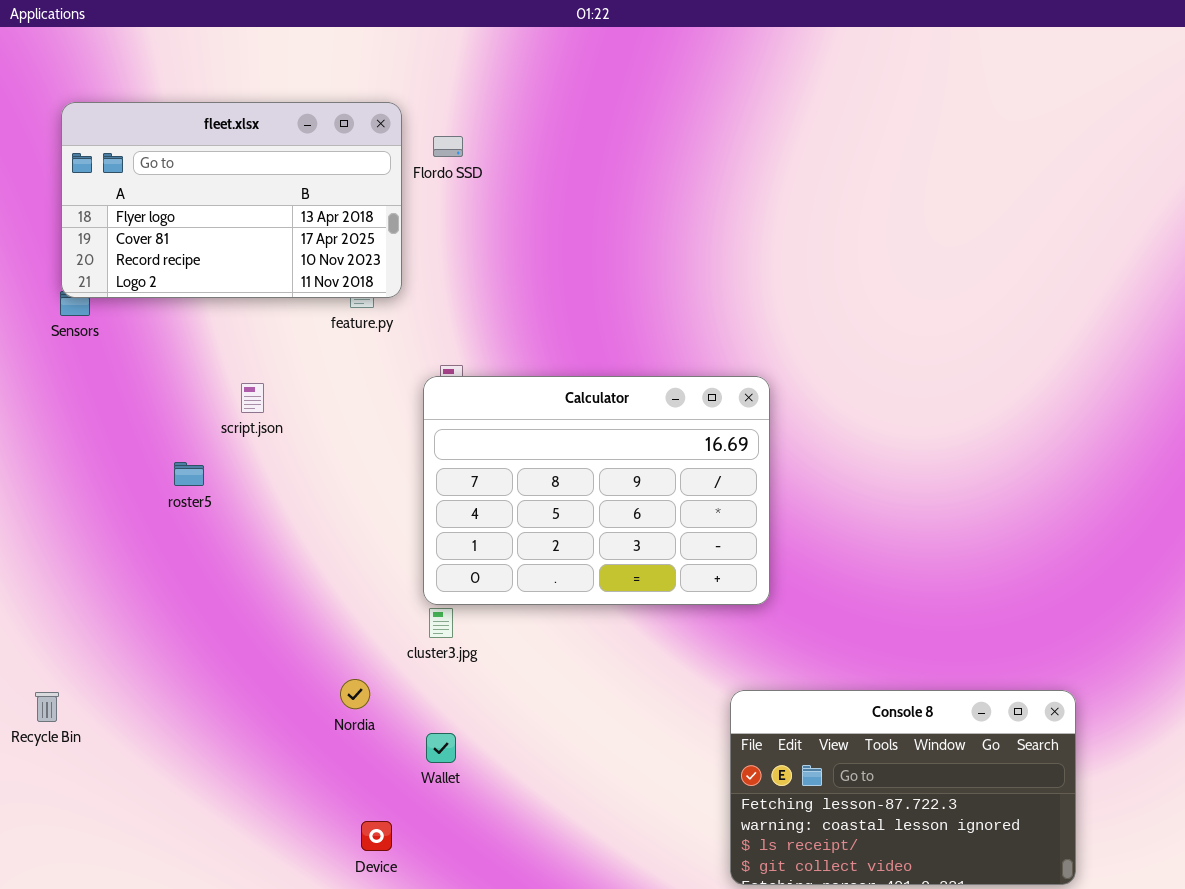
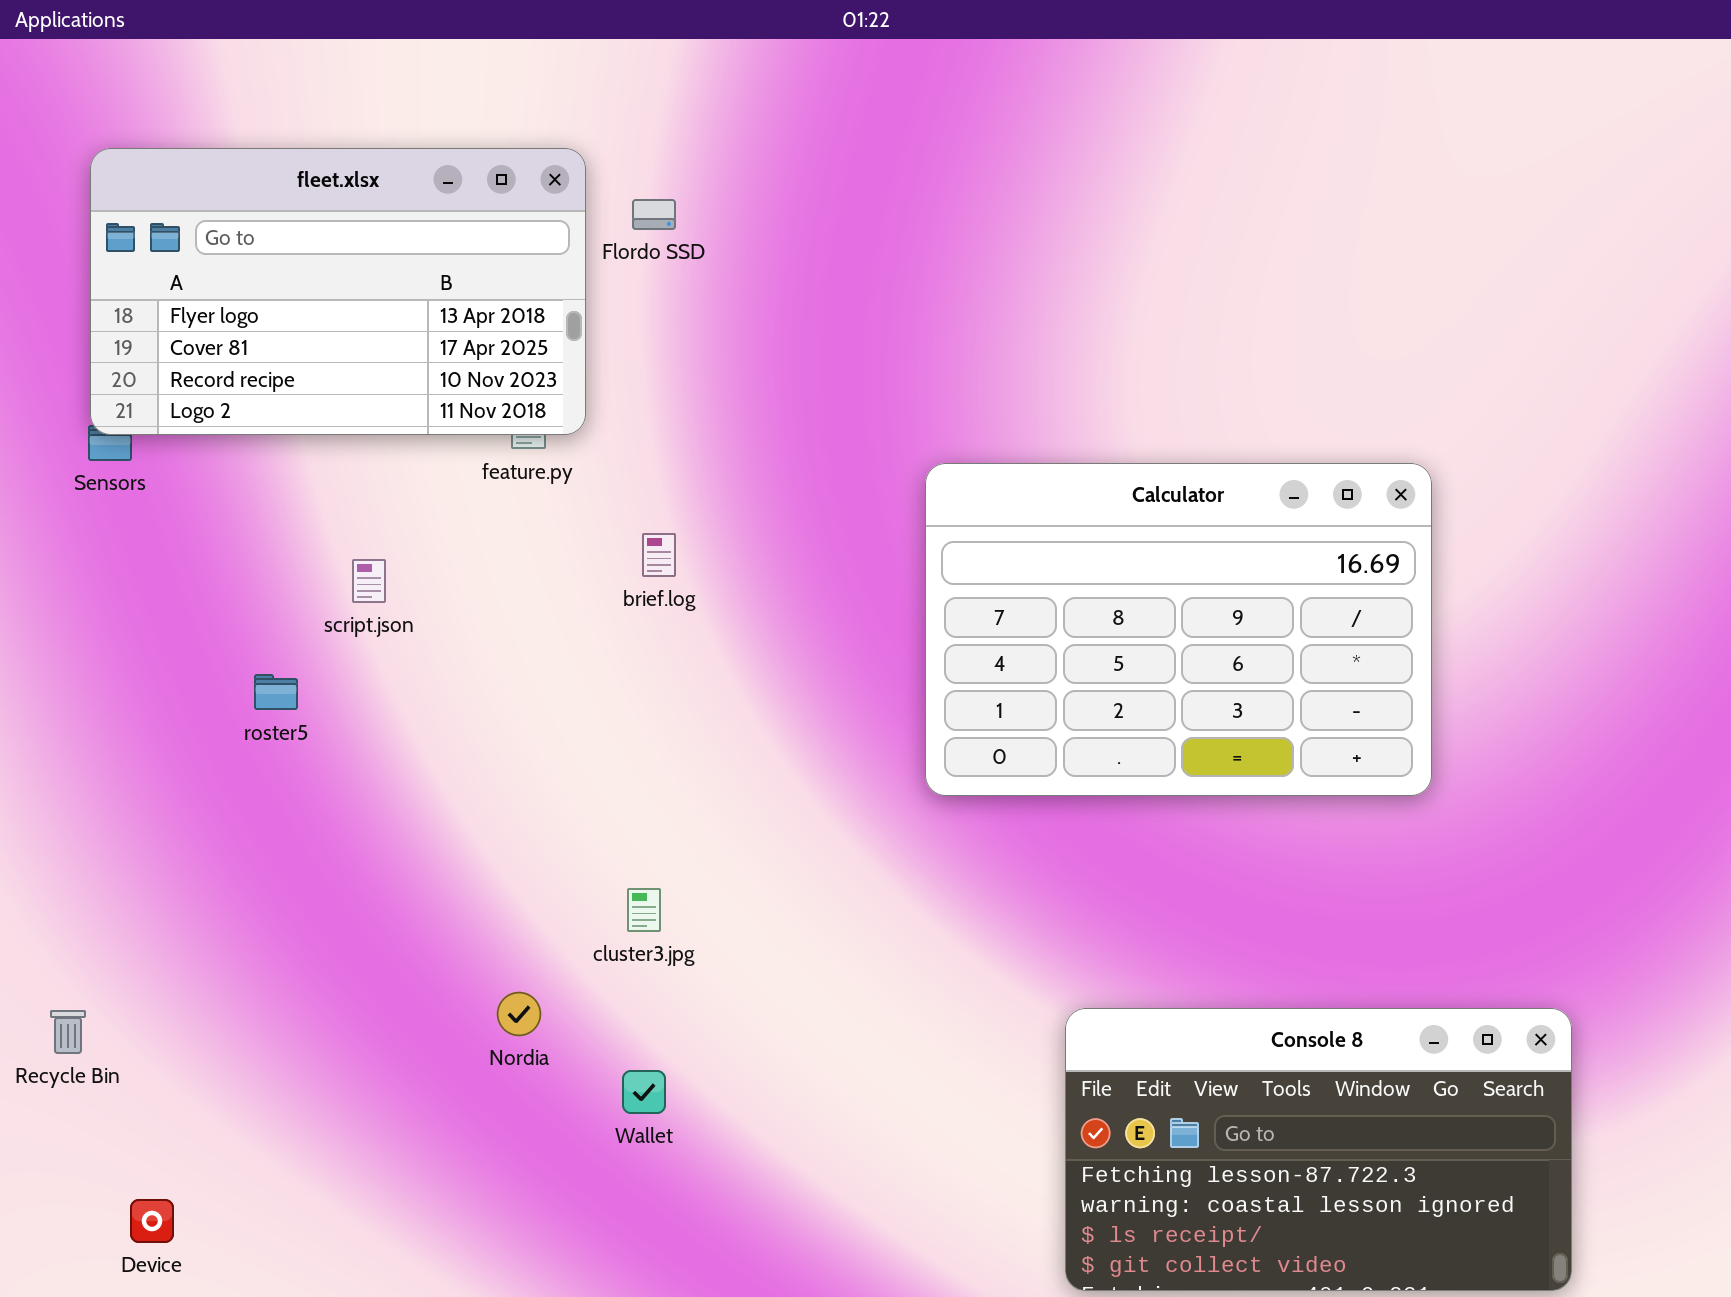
Calculator: [423,376,770,605] -> [925,463,1432,796], moved
Device: [361,821,392,851] -> [130,1199,174,1243], moved

